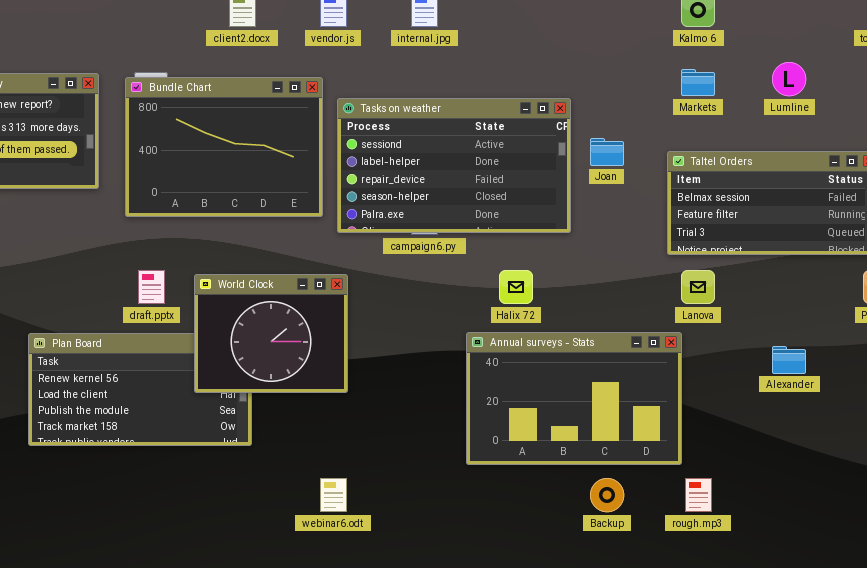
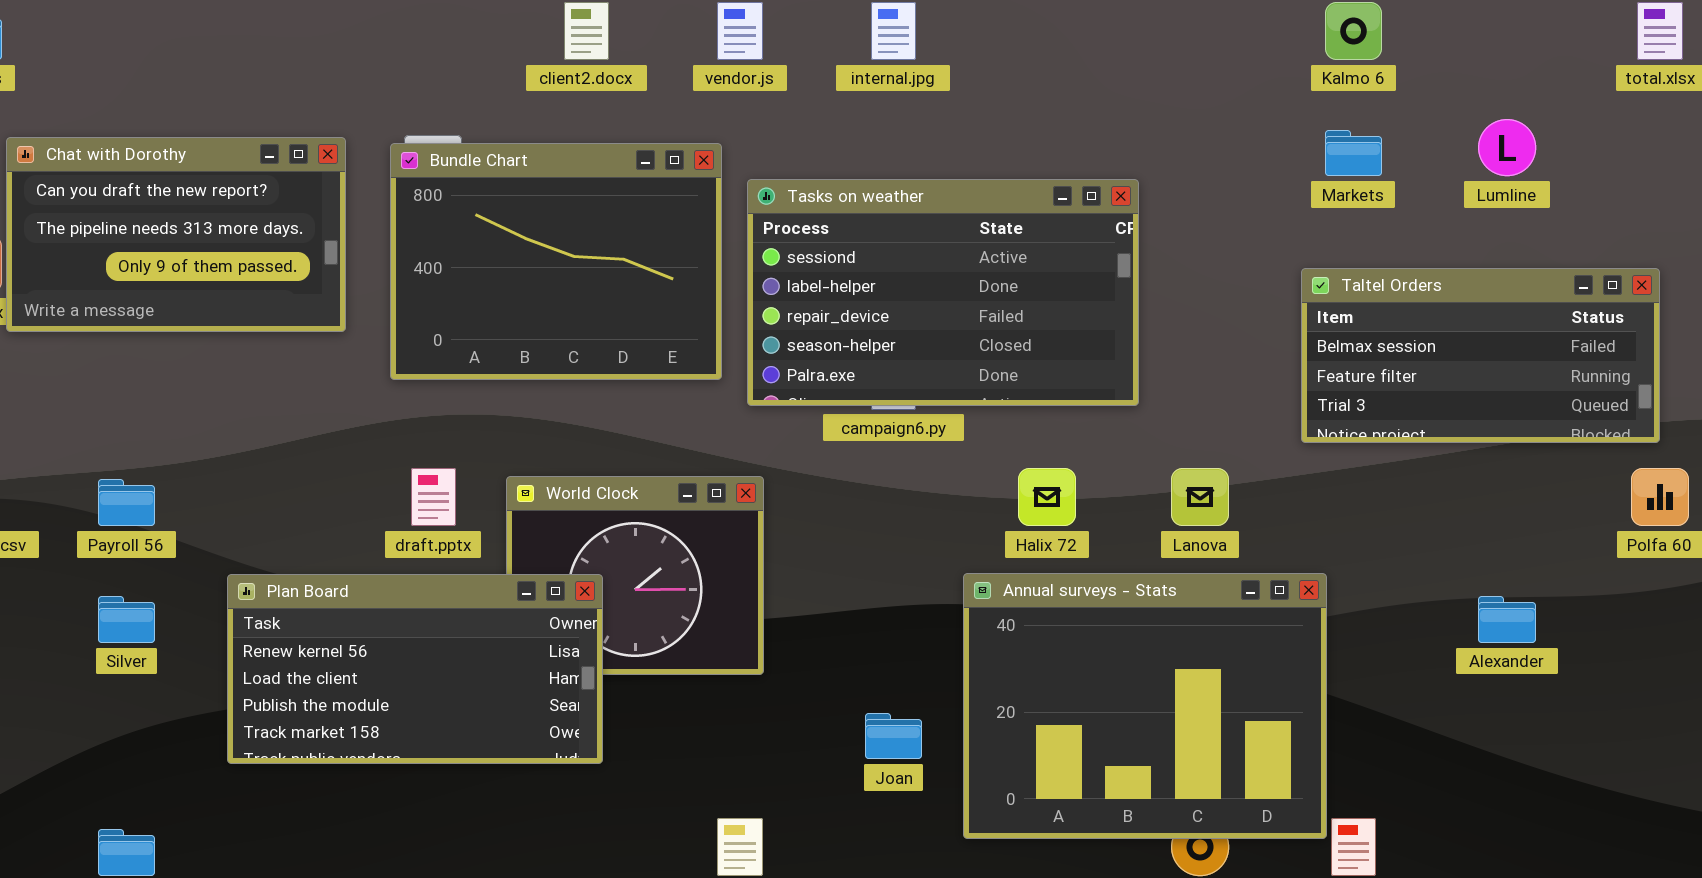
Joan: [590,138,624,166] -> [865,713,922,759], moved
Lanova: [681,270,715,304] -> [1171,468,1229,526], moved
Annual surveys - Stats: [466,332,682,465] -> [963,573,1327,839], resized
Plan Board: [28,333,252,446] -> [227,574,603,764], raised

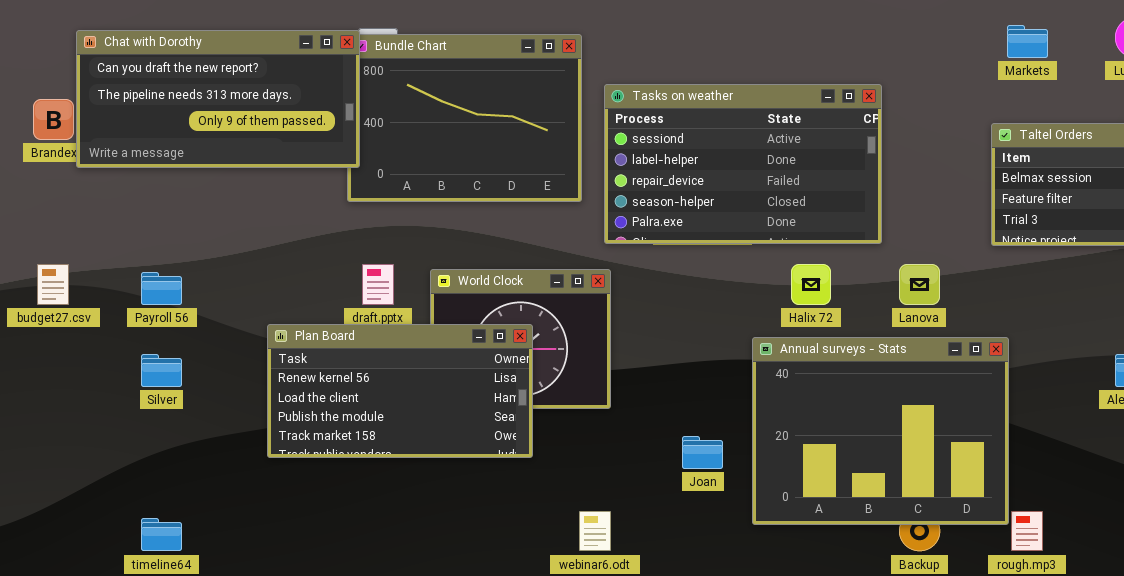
Chat with Dorothy: [6,137,346,332] -> [76,30,360,168], resized
Tasks on weather: [747,179,1139,406] -> [604,84,882,244], moved
Plan Board: [227,574,603,764] -> [267,324,533,458], moved

